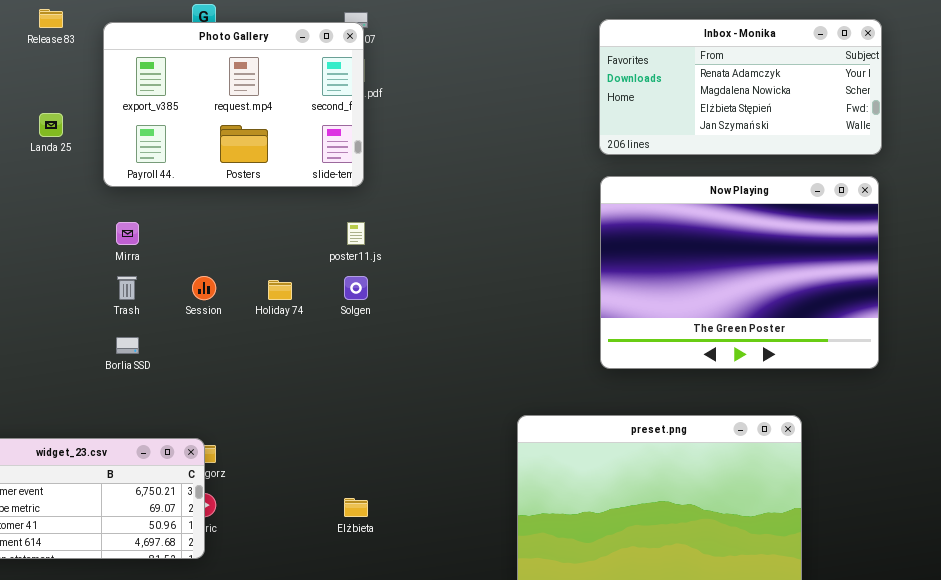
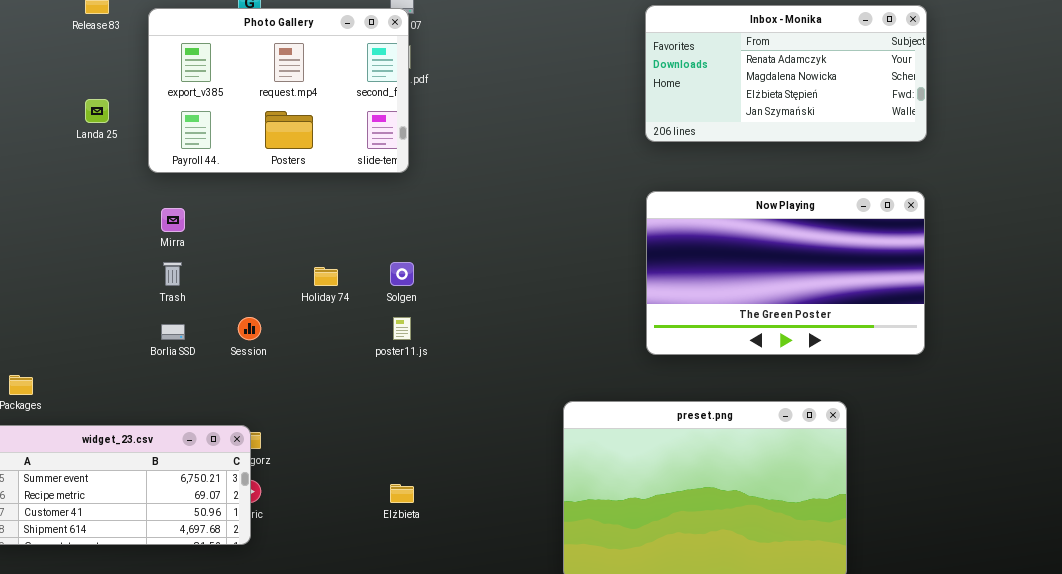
Now Playing: [600,176,879,369] -> [646,191,925,355], resized
poster11.js: [347,222,365,245] -> [393,317,411,340], moved
Session: [192,276,216,300] -> [238,317,261,340], moved

